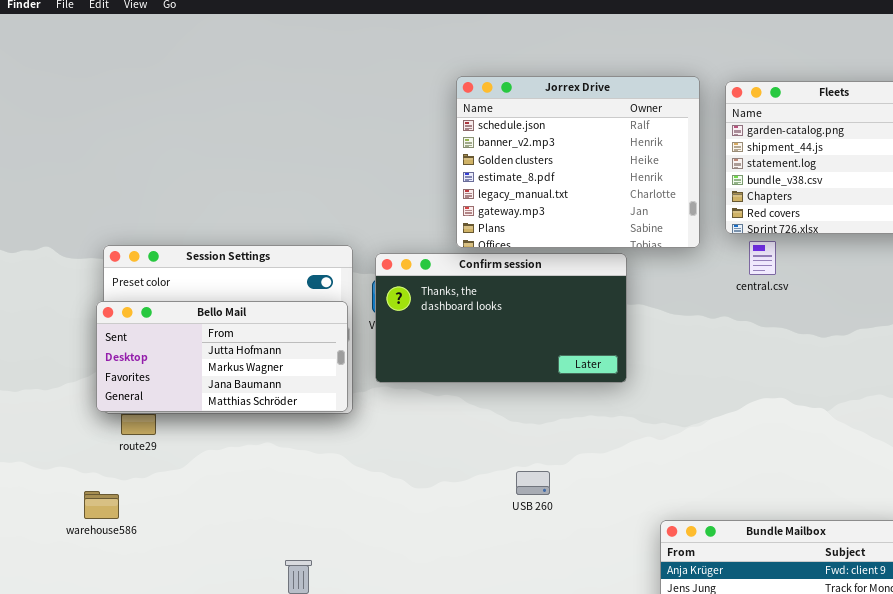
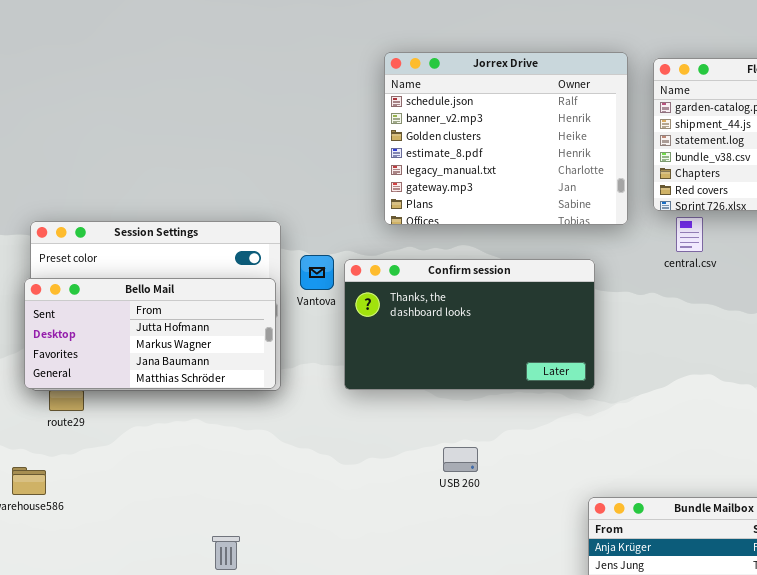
Confirm session: [375,253,627,383] -> [344,259,595,390], moved

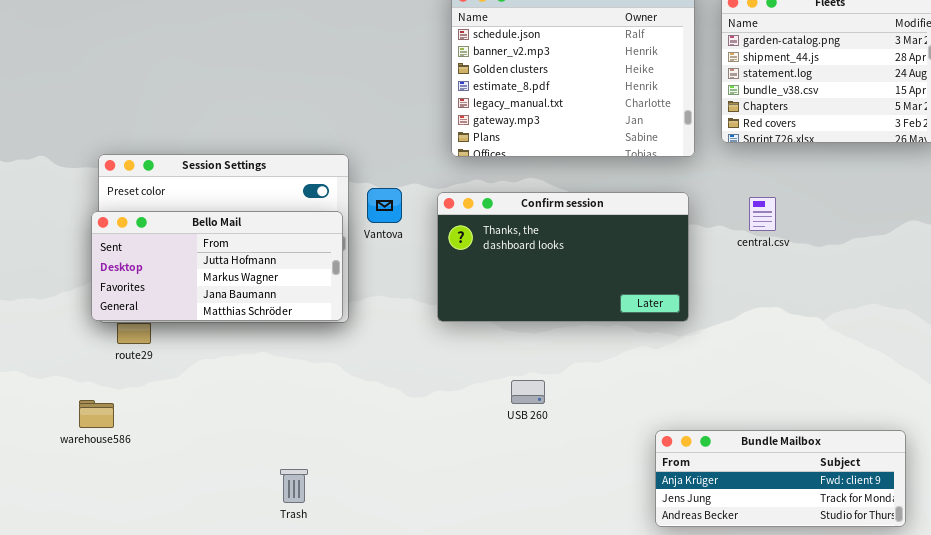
central.csv: [676,217,703,252] -> [749,197,776,231], moved
Confirm session: [344,259,595,390] -> [437,192,689,322], moved

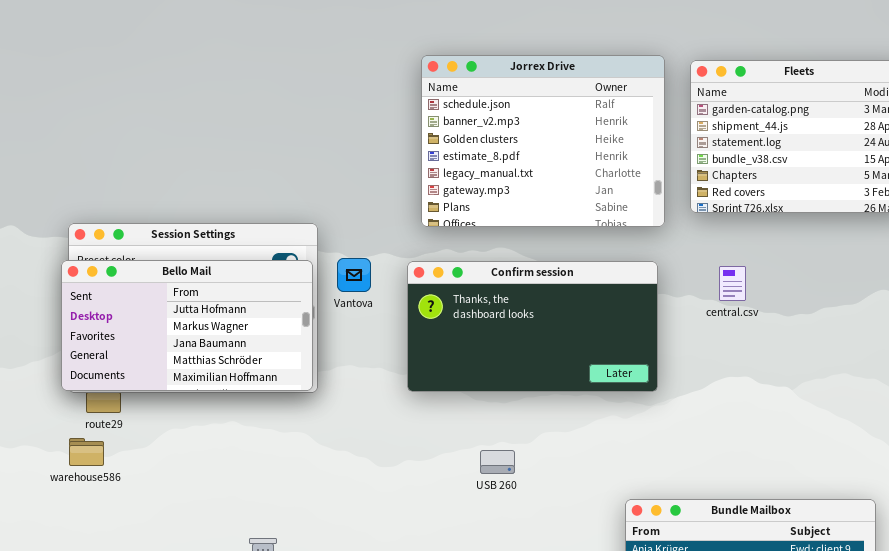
Bello Mail: [91,211,343,321] -> [61,260,313,391], resized
warehouse586: [79,400,114,428] -> [69,438,104,466], moved

